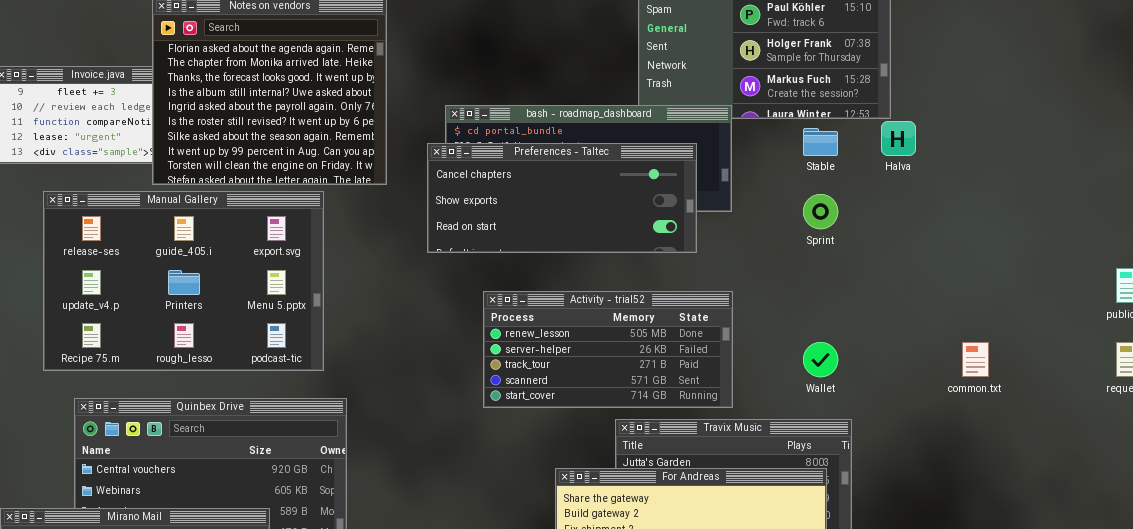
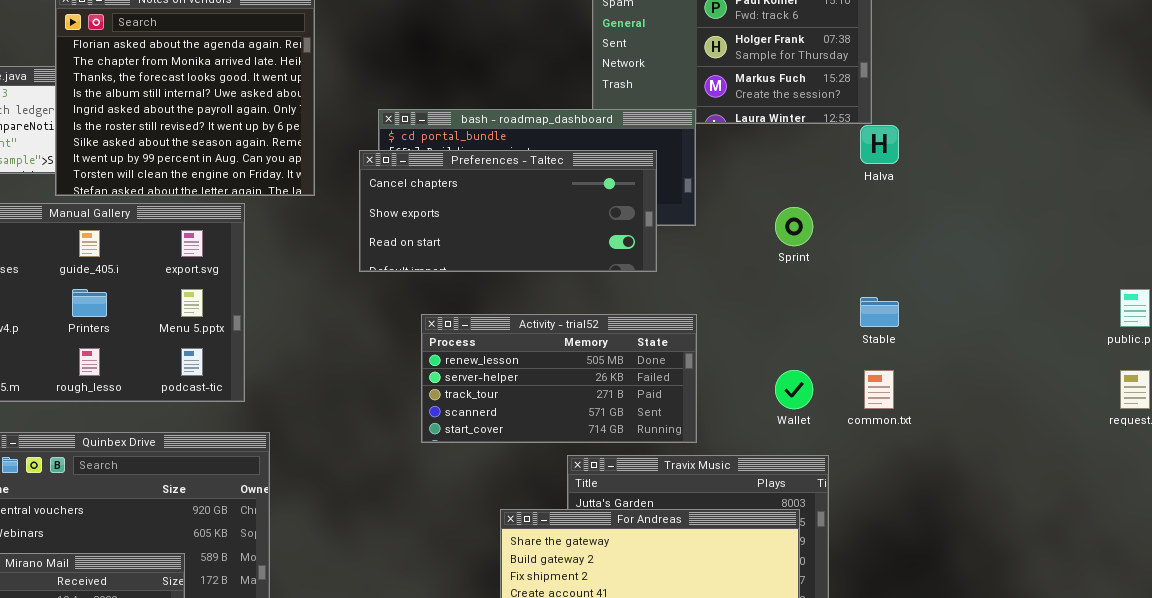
Stable: [803,128,838,156] -> [860,297,899,327], moved
common.txt: [962,342,989,377] -> [864,370,894,409], moved

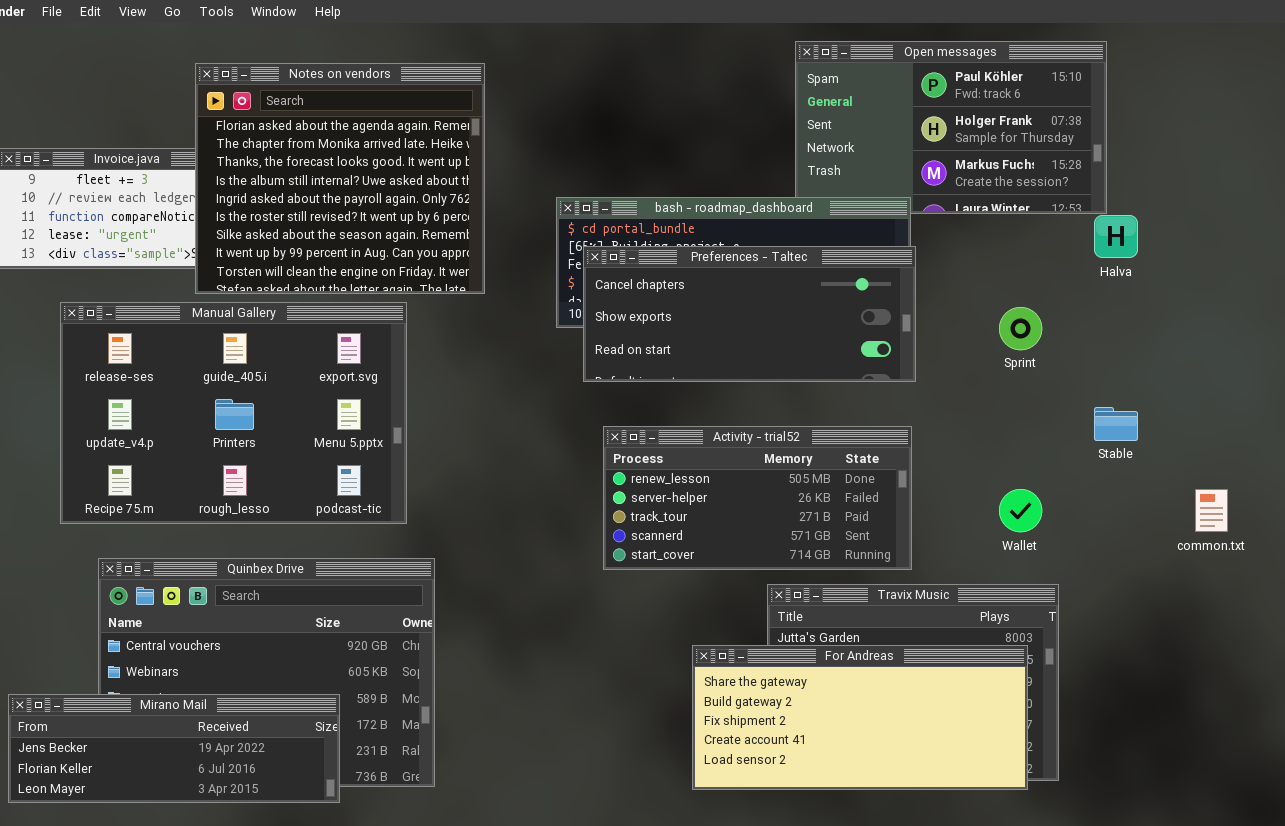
Preferences - Taltec: [359,150,657,272] -> [583,246,916,382], moved
common.txt: [864,370,894,409] -> [1195,489,1228,532], moved

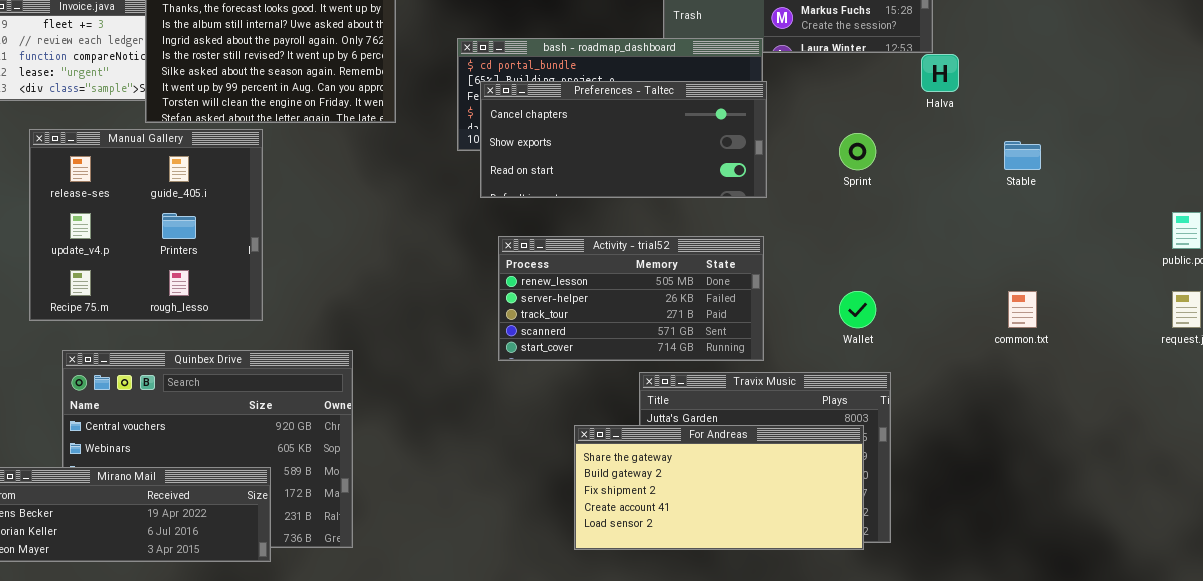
Manual Gallery: [60,302,407,524] -> [29,129,263,321], resized
Stable: [1094,407,1138,441] -> [1004,141,1041,170], moved

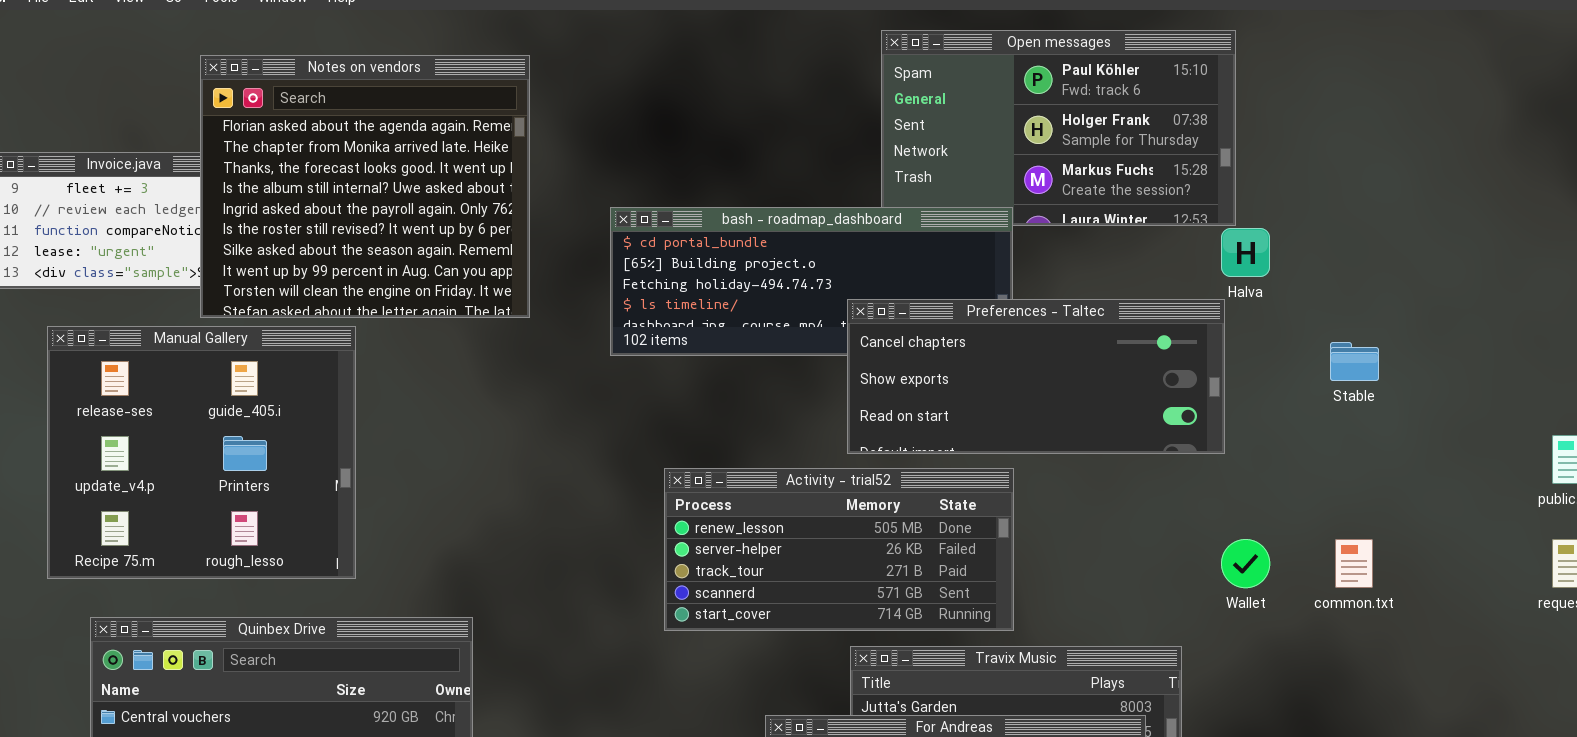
Preferences - Taltec: [480,81,767,198] -> [847,299,1225,454], moved
Wallet: [839,291,876,328] -> [1221,539,1270,588], moved

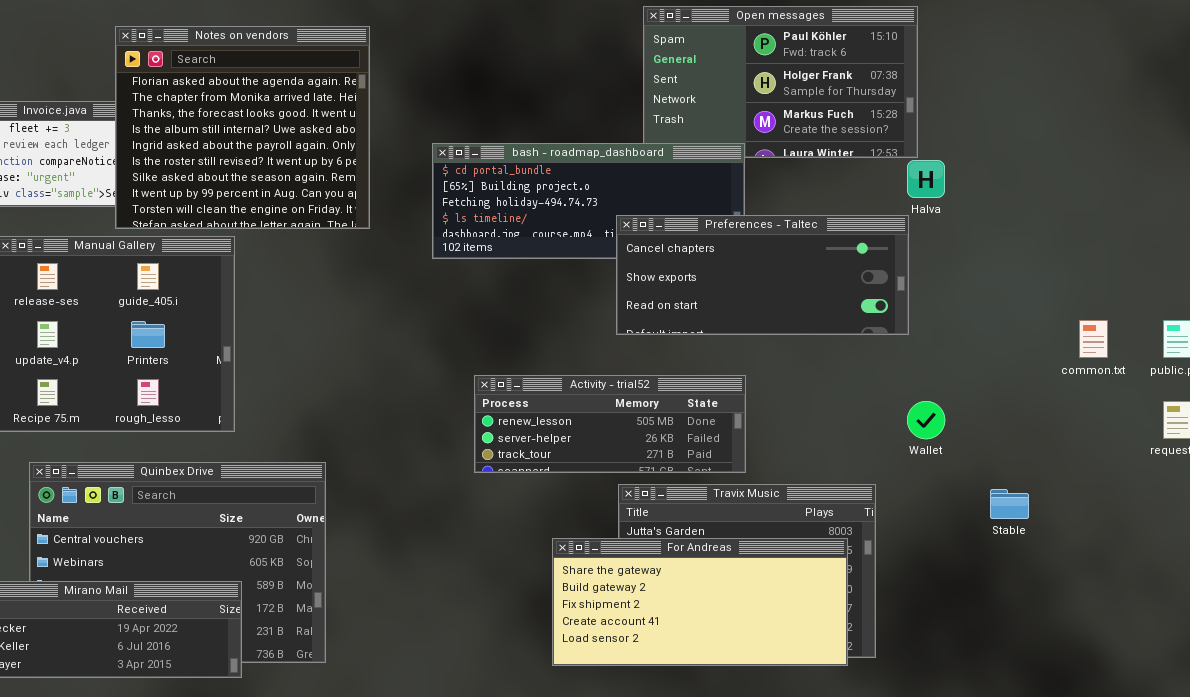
Stable: [1330,342,1379,381] -> [990,489,1029,519], moved
Activity - trial52: [664,468,1014,631] -> [474,375,746,473], resized
common.txt: [1335,539,1373,588] -> [1079,320,1108,358], moved

